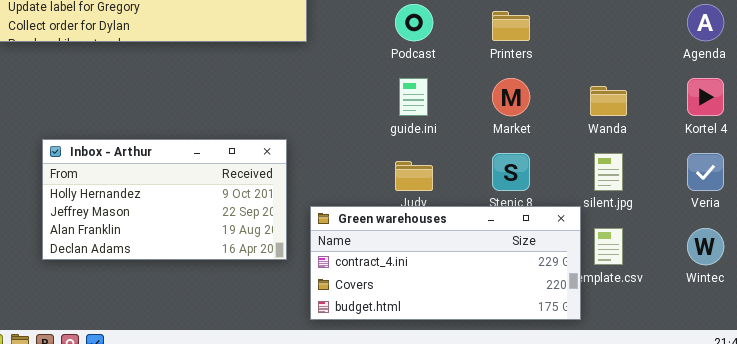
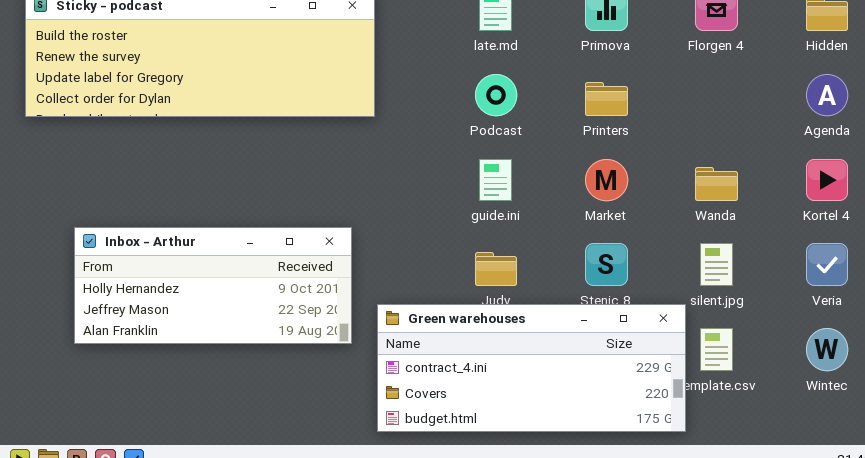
Inbox - Arthur: [42,139,287,260] -> [74,227,352,344], resized

